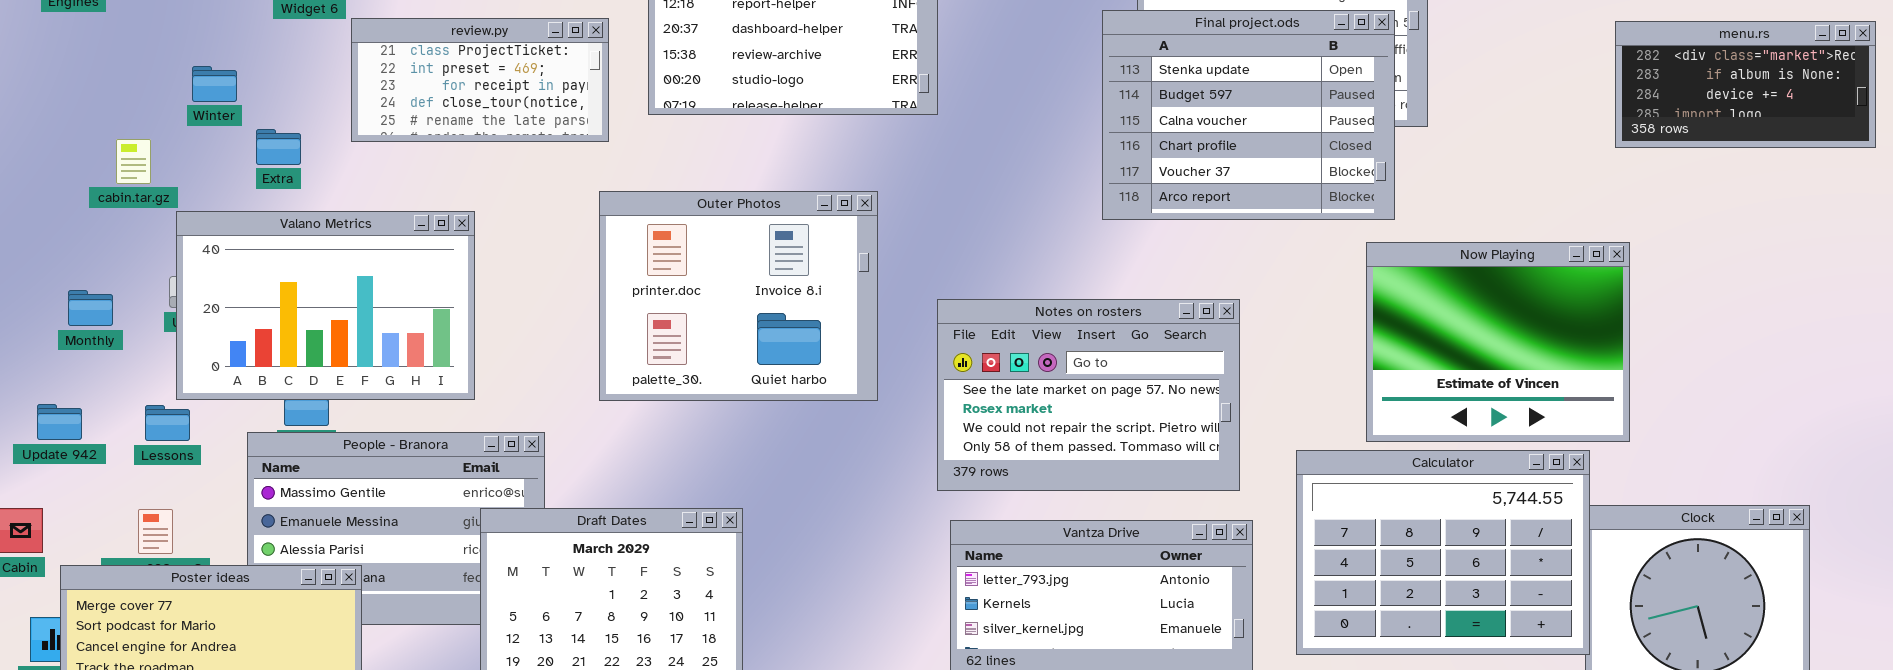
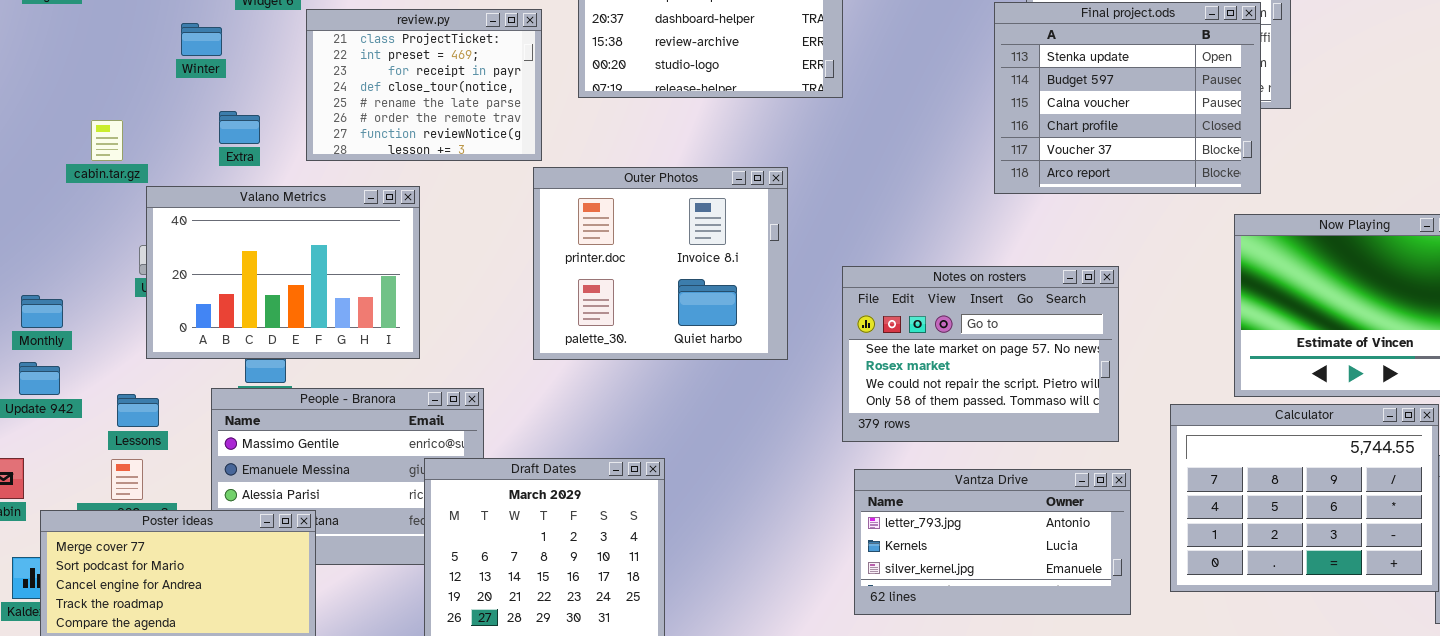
review.py: [351,18,609,142] -> [306,9,542,161], resized
Winter: [192,66,237,102] -> [181,23,222,56], moved
Monthly: [68,290,113,326] -> [21,295,63,328], moved
Lessons: [145,405,190,441] -> [117,394,159,427], moved

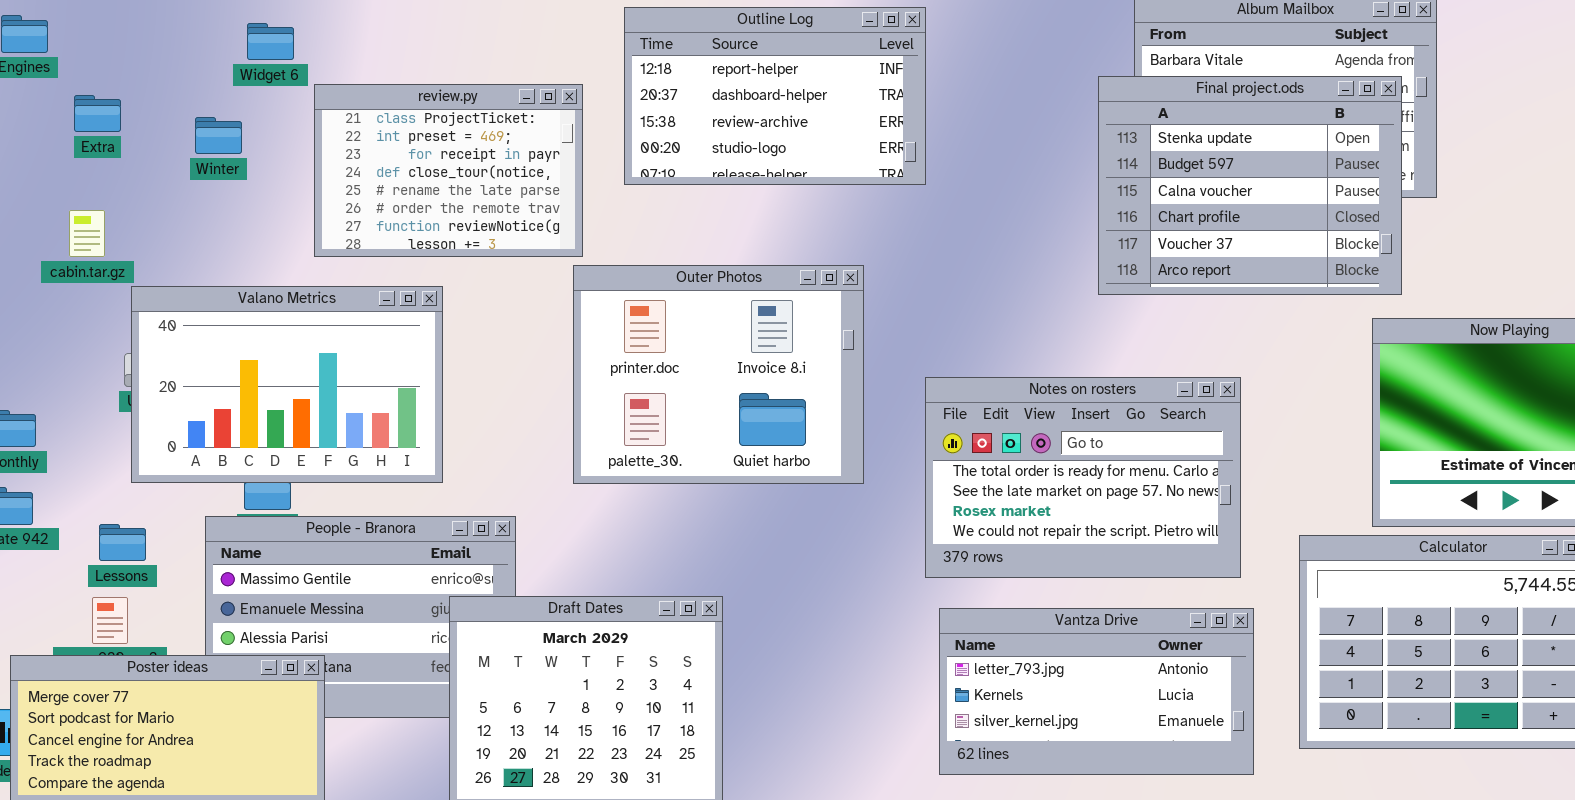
Winter: [181,23,222,56] -> [195,117,242,154], moved
Extra: [219,111,260,144] -> [74,95,121,132], moved
Notes on rosters: [842,266,1119,442] -> [925,377,1241,578], scrolled up 1 row

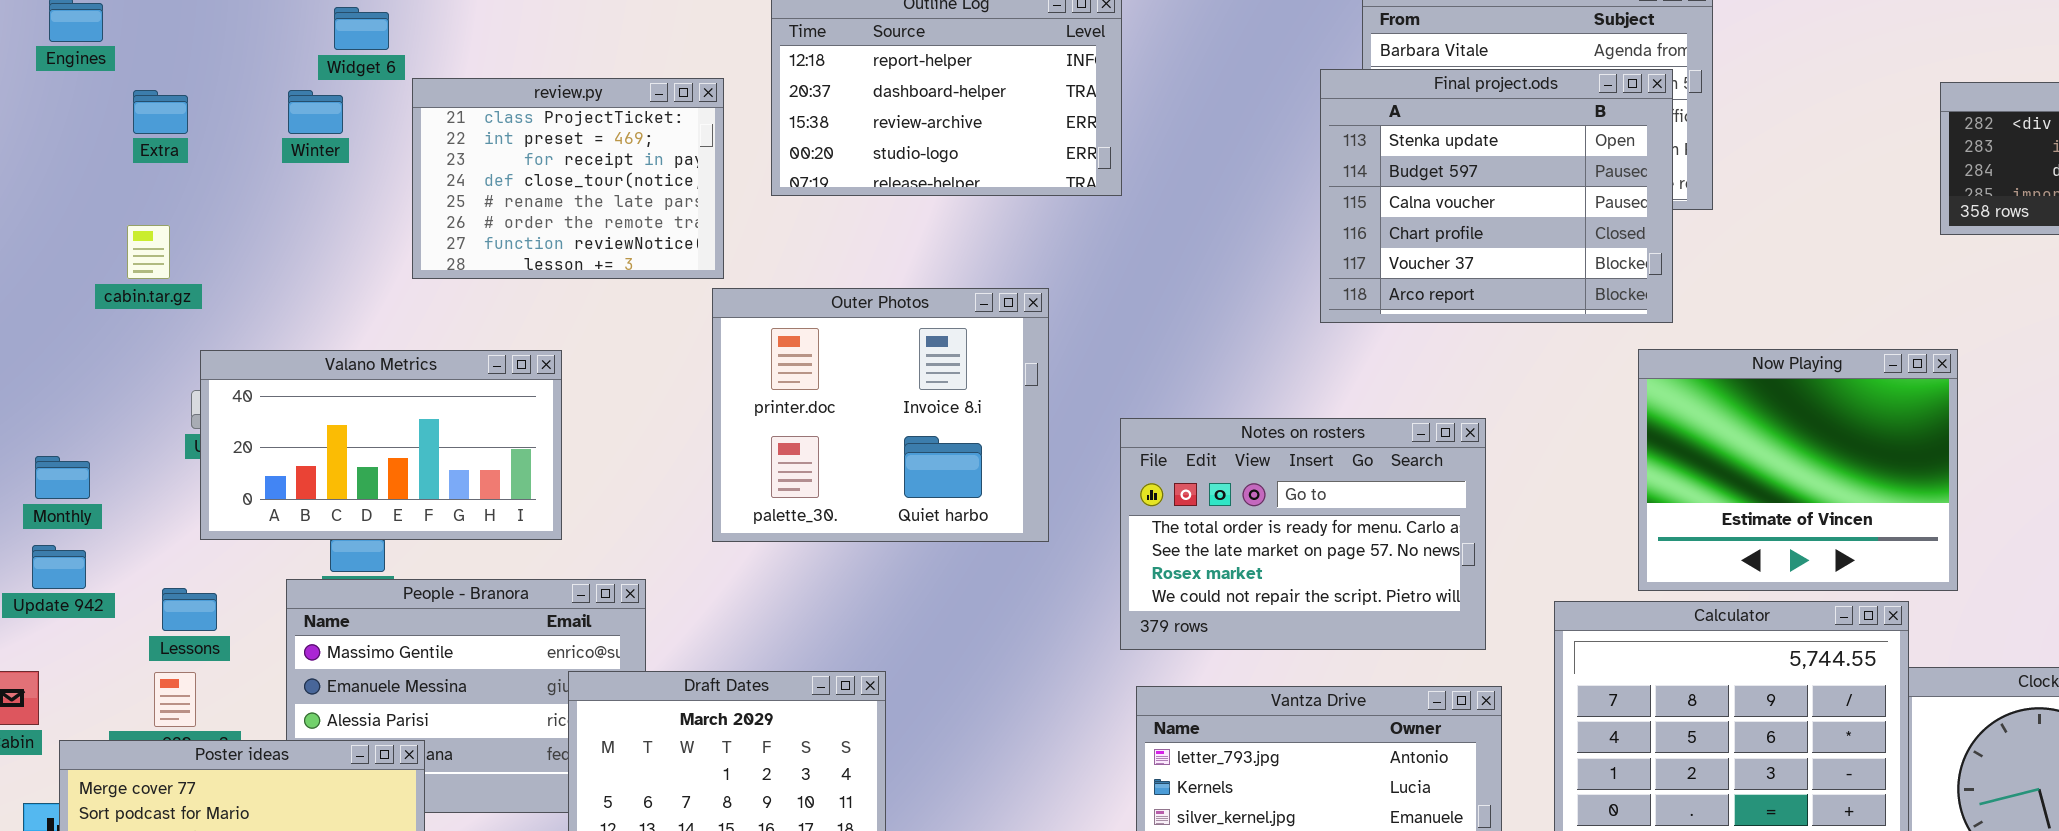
Winter: [195,117,242,154] -> [288,90,343,134], moved
Valano Metrics: [131,286,443,483] -> [200,350,562,540], resized

